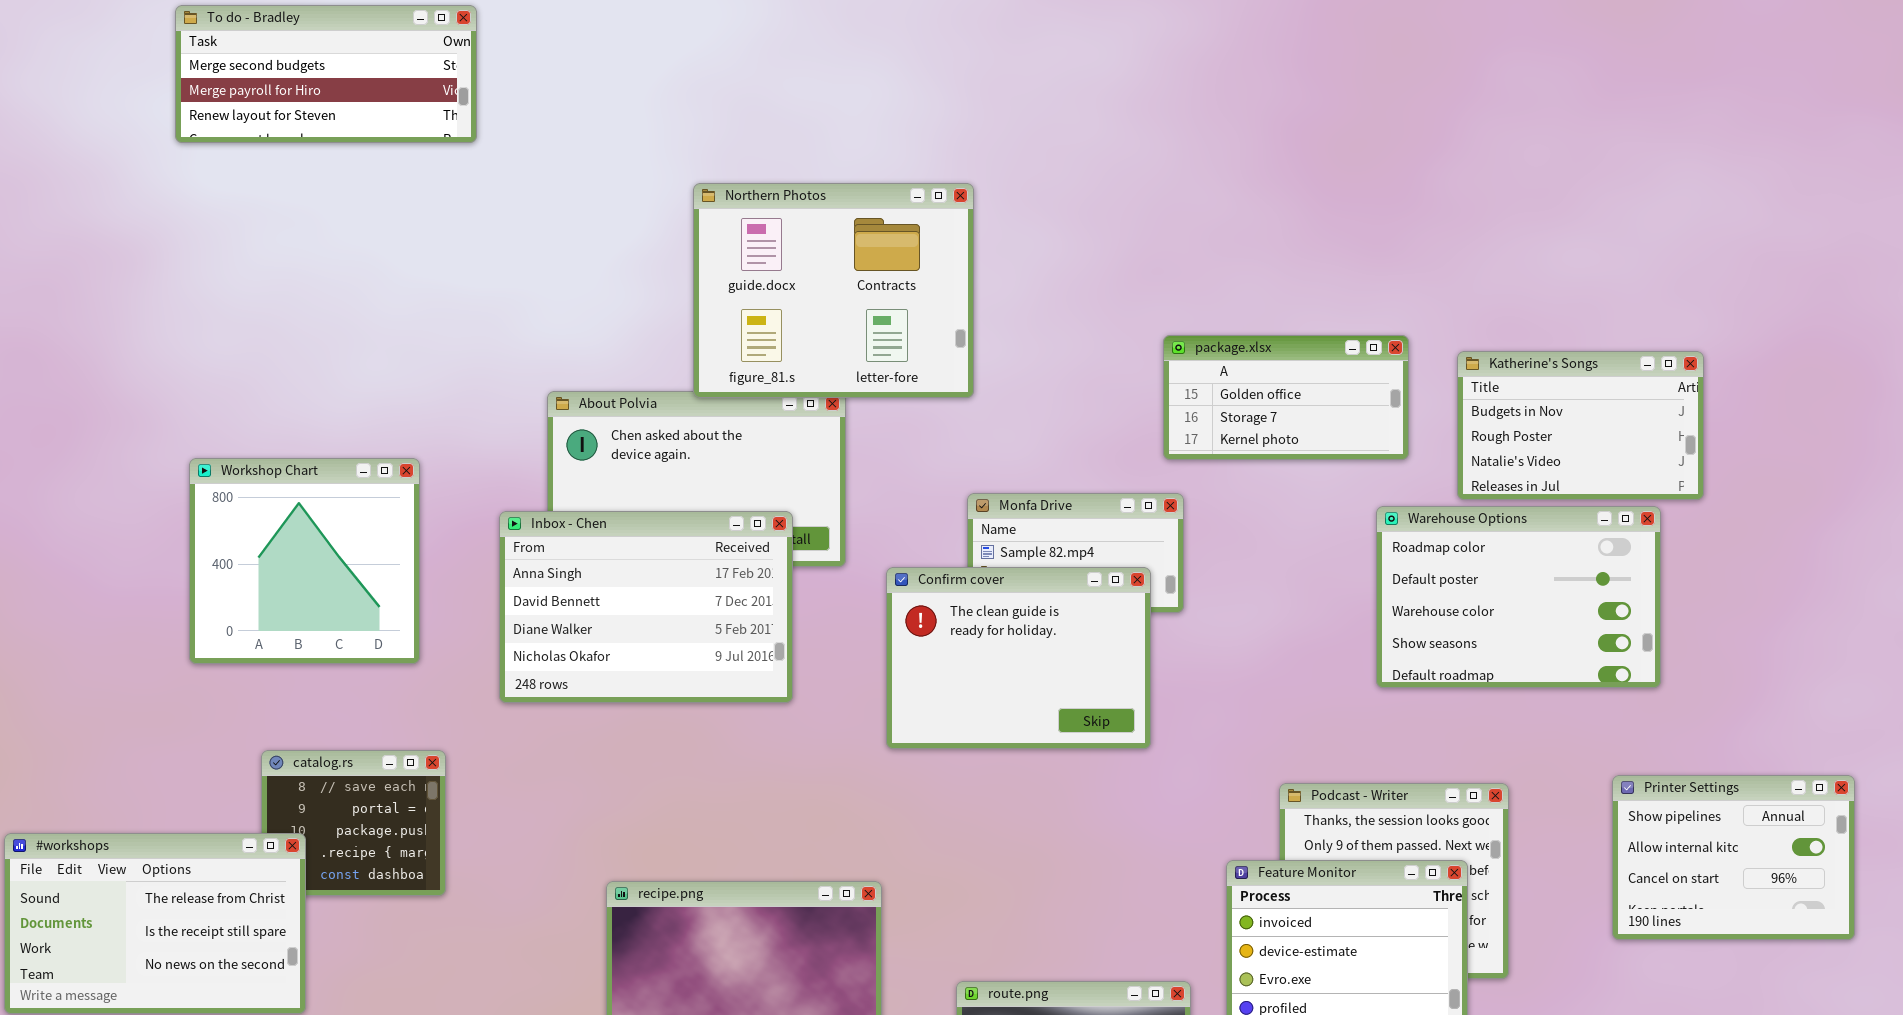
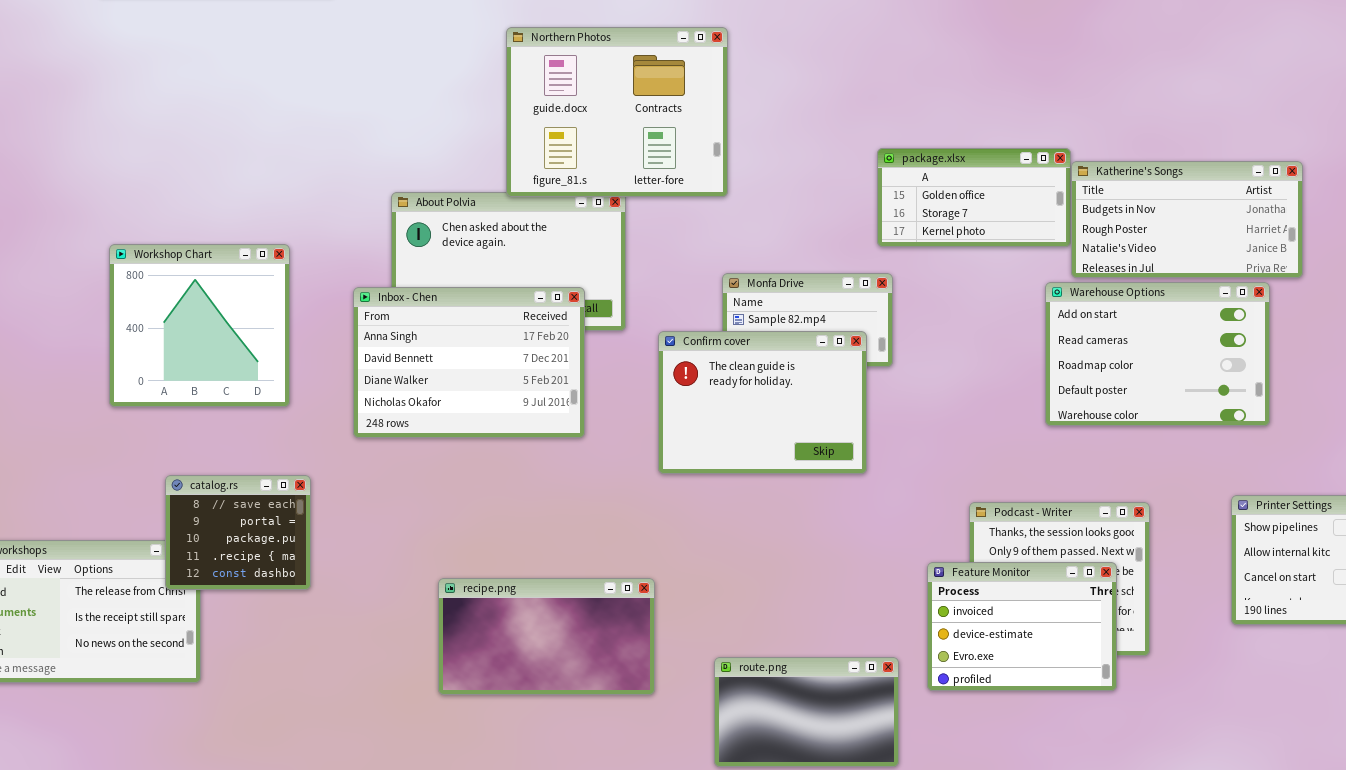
Katherine's Songs: [1457,351,1704,500] -> [1071,161,1303,278], resized
Warehouse Options: [1376,506,1661,688] -> [1045,282,1270,426], scrolled up 2 rows
catalog.rs: [261,750,446,896] -> [165,475,311,590], raised

